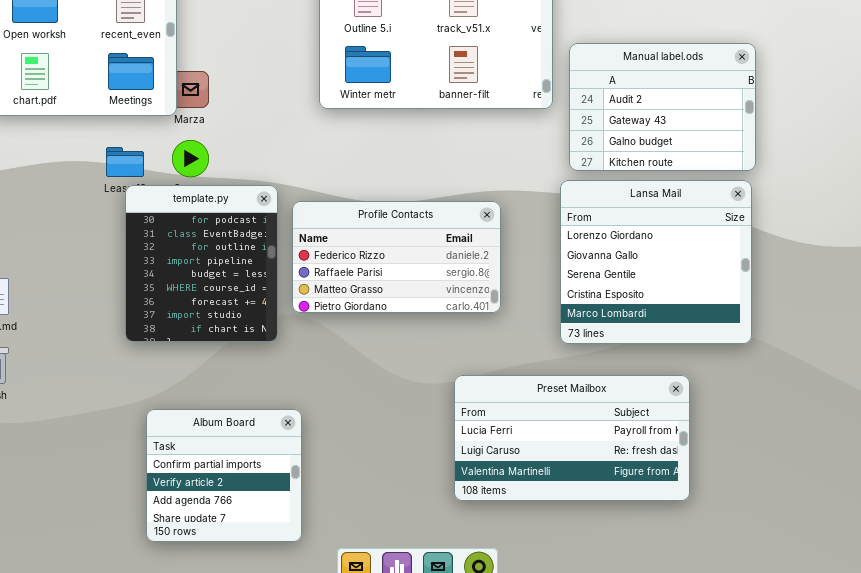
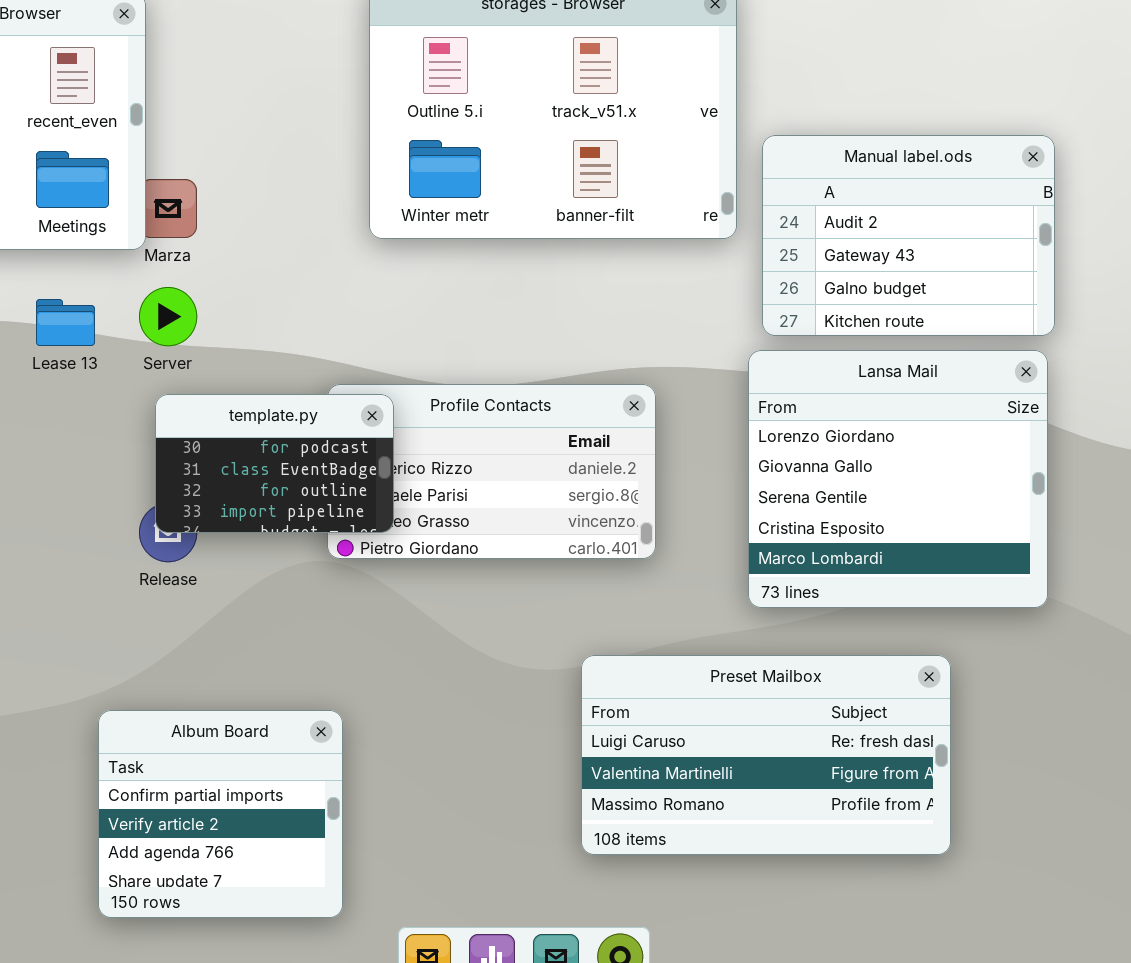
template.py: [125,185,278,342] -> [155,394,394,533], moved, resized
Preset Mailbox: [454,375,690,501] -> [581,655,951,855], scrolled down 1 row

